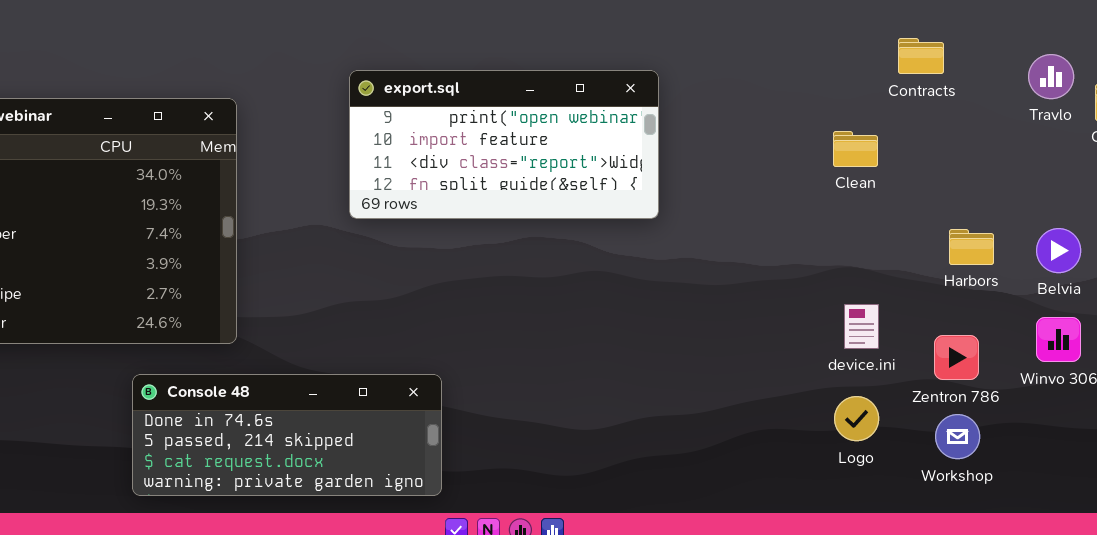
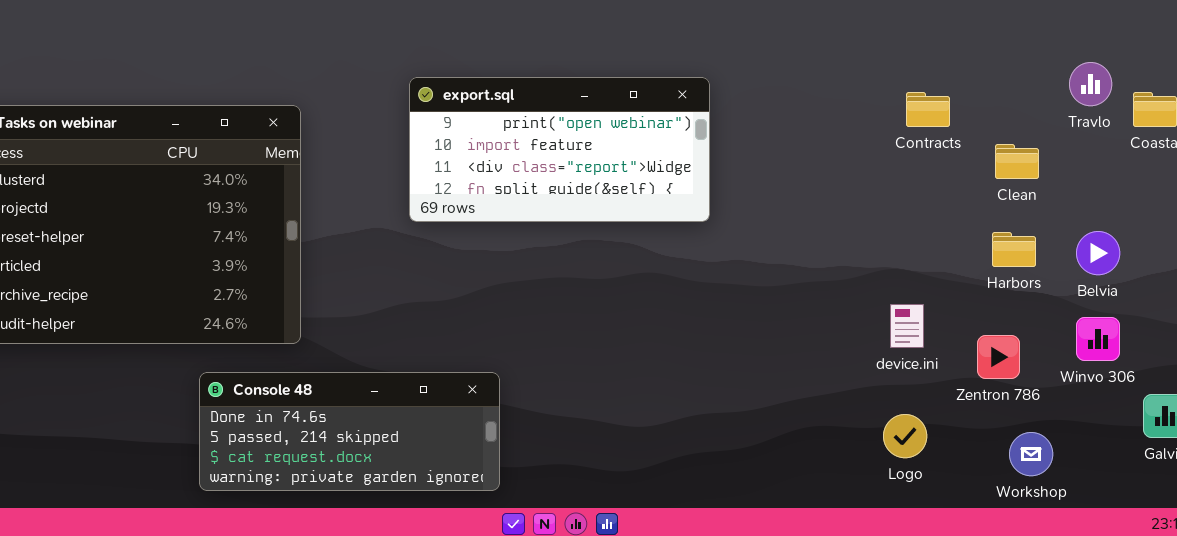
Contracts: [898,38,944,74] -> [906,92,950,127], moved
Clean: [833,131,878,167] -> [995,144,1039,179], moved
Logo: [834,396,879,441] -> [883,414,927,458], moved
Workshop: [935,414,980,459] -> [1009,432,1053,476], moved

